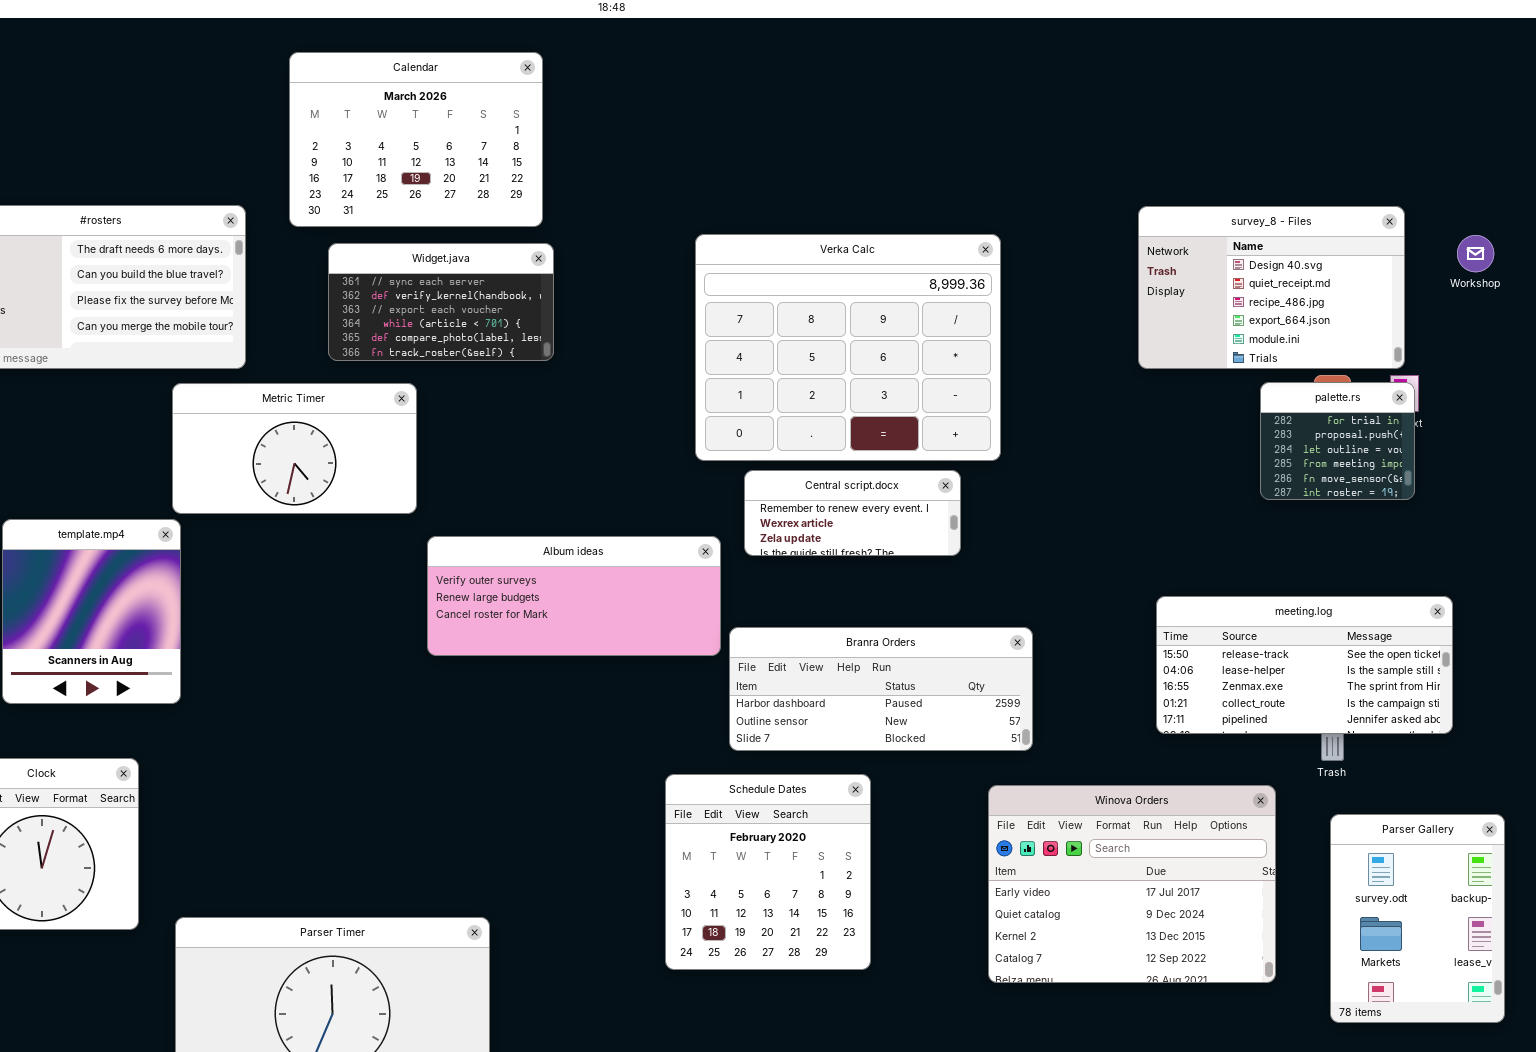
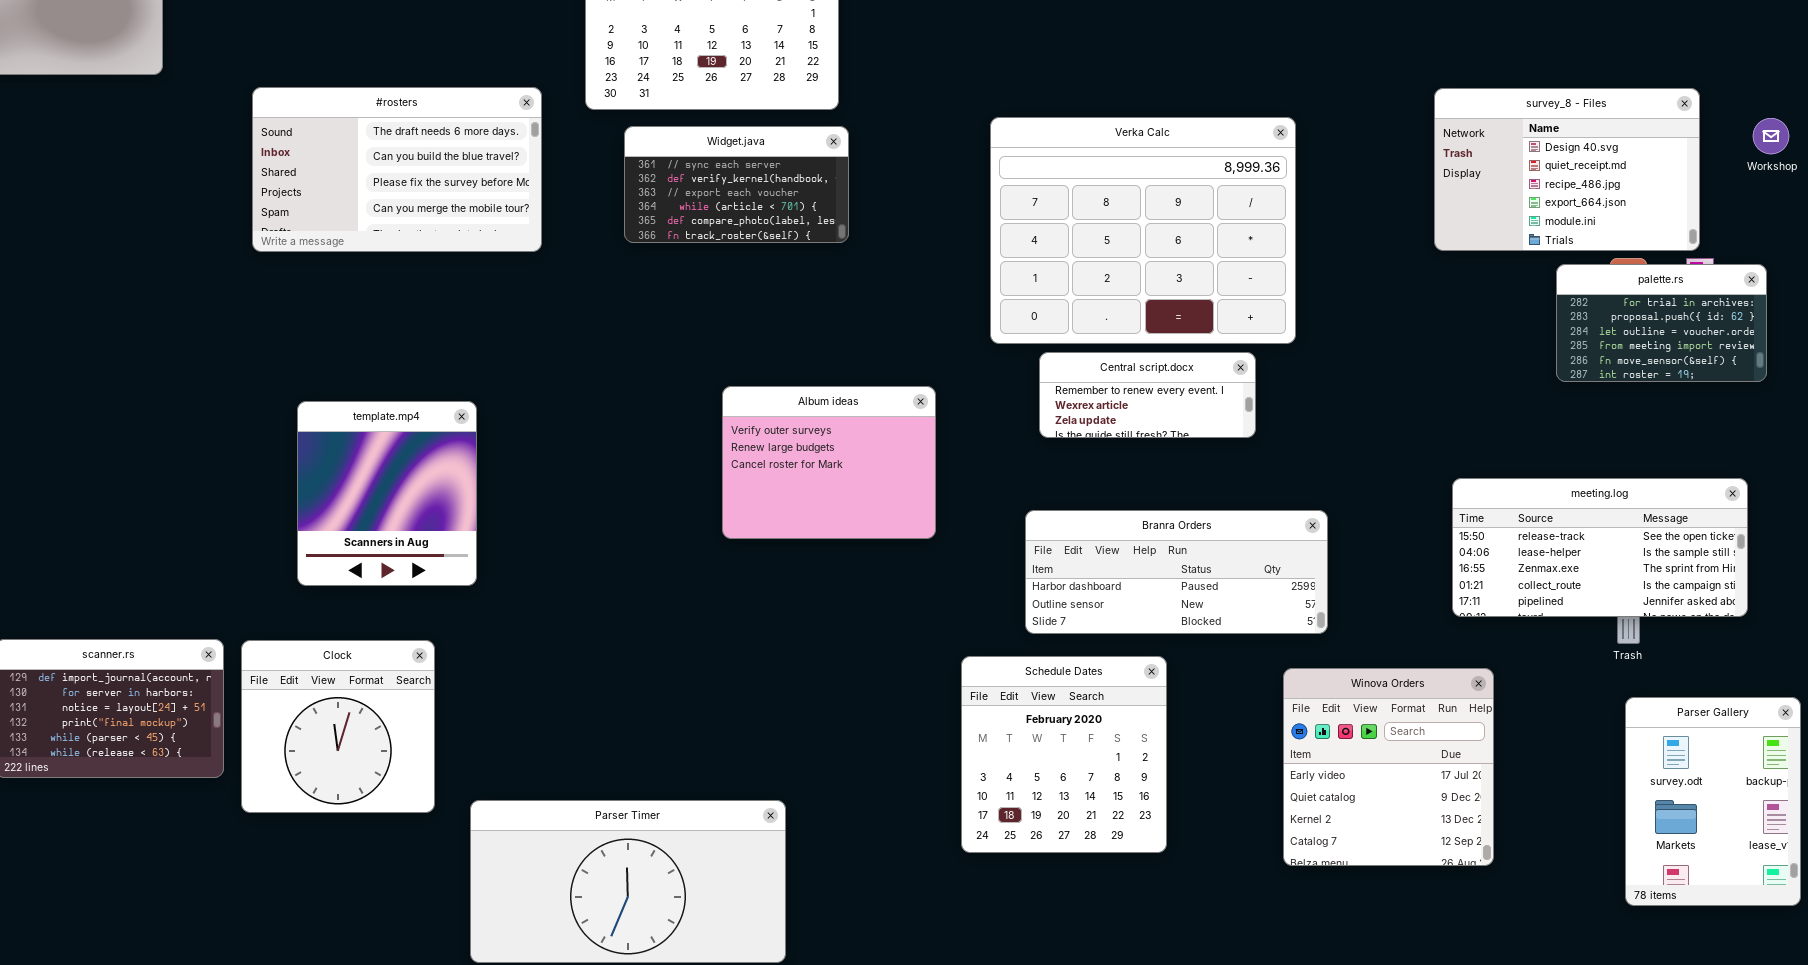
palette.rs: [1260,382,1415,500] -> [1556,264,1767,382], resized
Metric Timer: [172,383,417,514] -> none, closed
Album ideas: [427,536,721,656] -> [722,386,936,539], resized
Winova Orders: [988,785,1276,983] -> [1283,668,1494,866], resized

